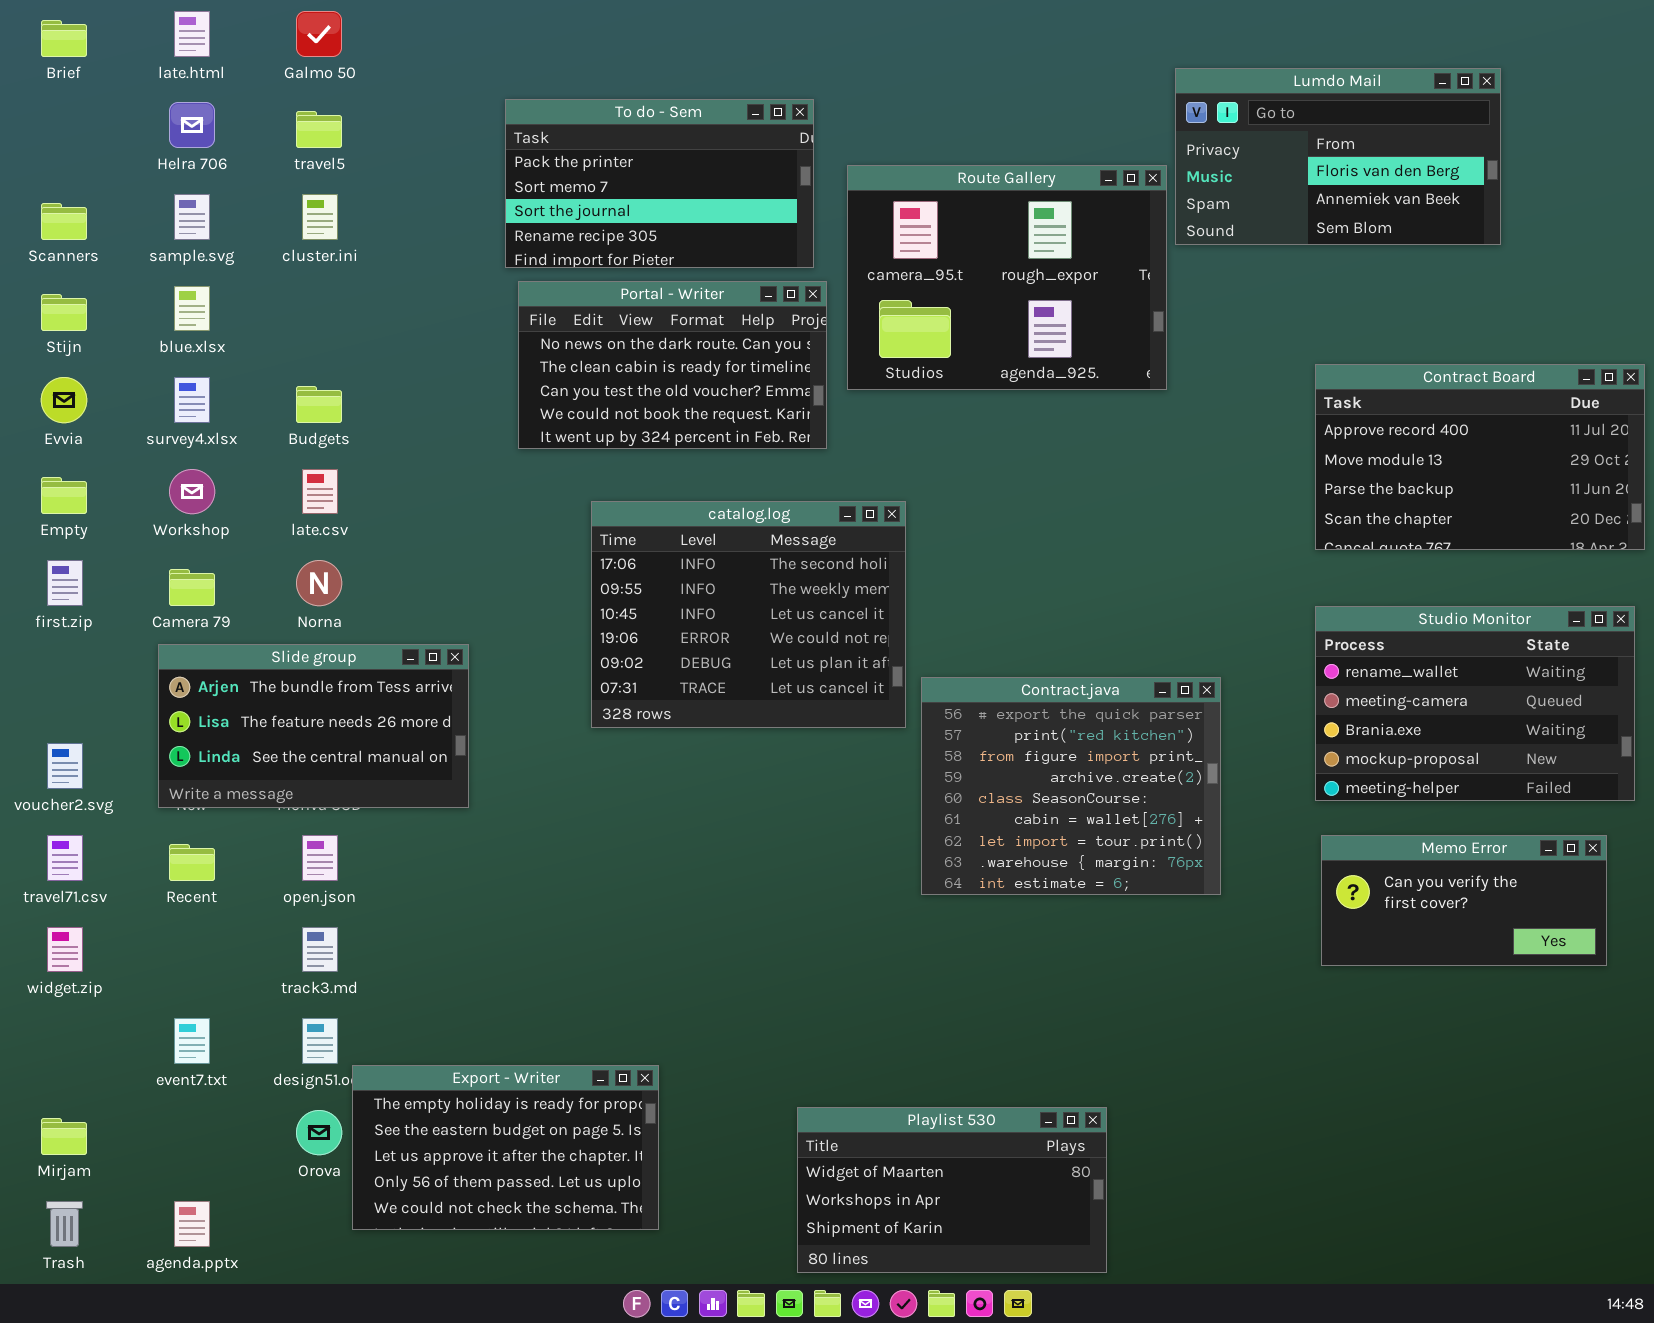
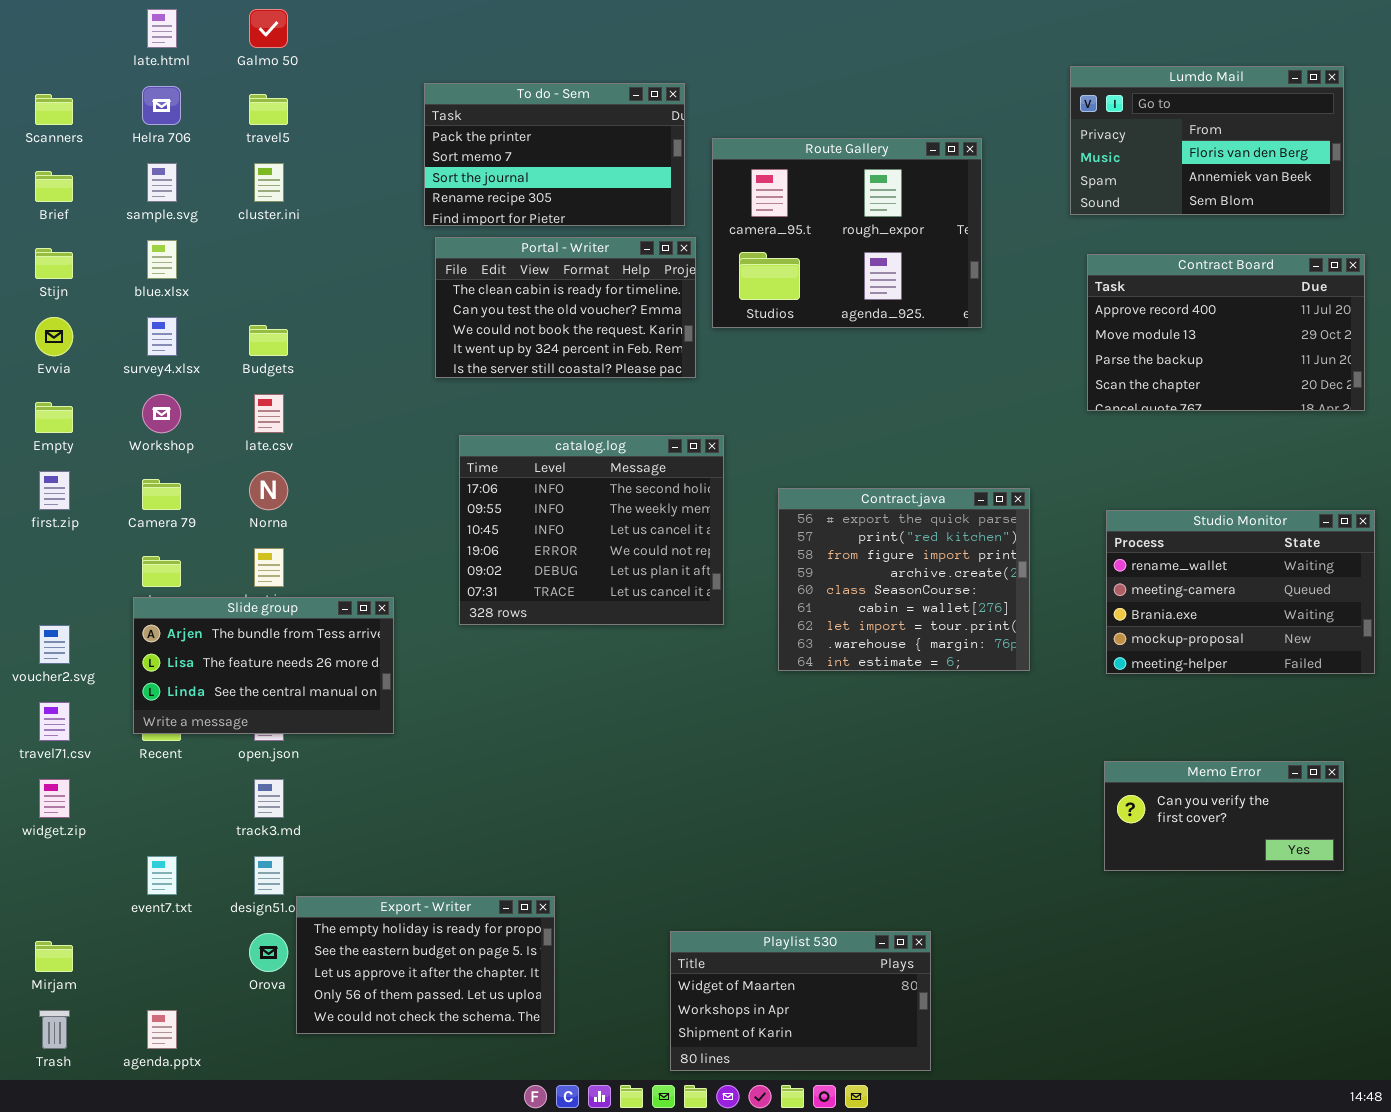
Brief: [41,20,87,57] -> [35,171,73,202], moved
Lumdo Mail: [1175,68,1501,245] -> [1070,66,1344,215], moved
Scanners: [41,203,87,240] -> [35,94,73,125], moved
Portal - Writer: [518,281,827,449] -> [435,237,696,378], scrolled down 1 row
Contract Board: [1315,364,1645,550] -> [1087,254,1365,411], moved
catalog.log: [591,501,906,728] -> [459,435,724,625], moved
Slide group: [158,644,469,808] -> [133,597,394,734], moved
Contract.java: [921,677,1221,895] -> [778,488,1030,671], moved
Memo Error: [1321,835,1607,966] -> [1104,761,1344,871], moved

